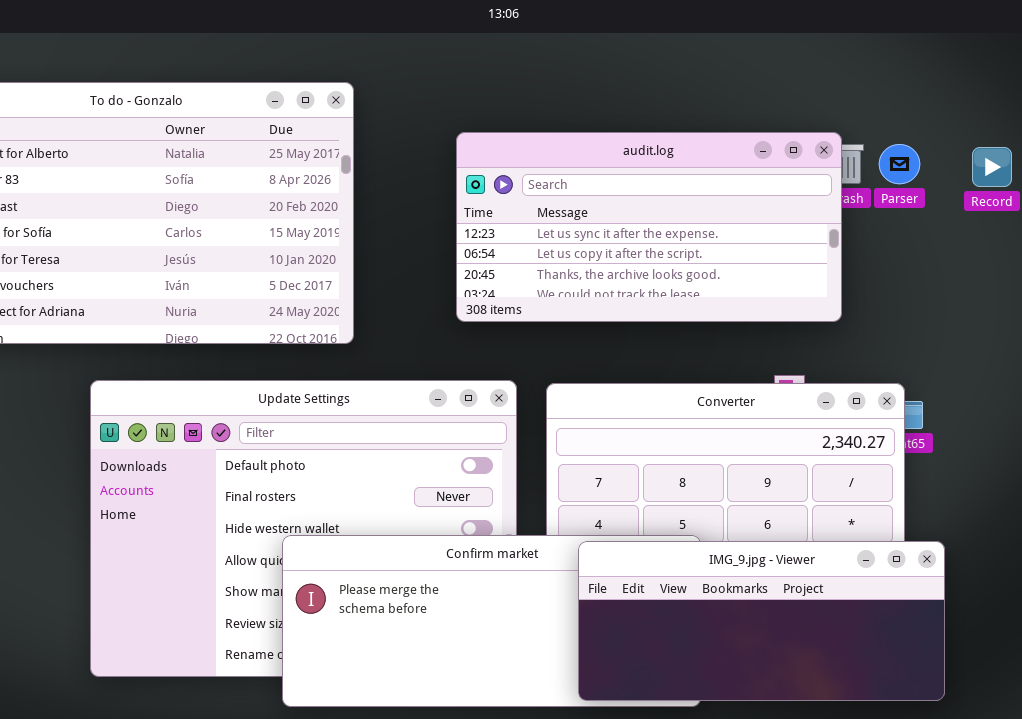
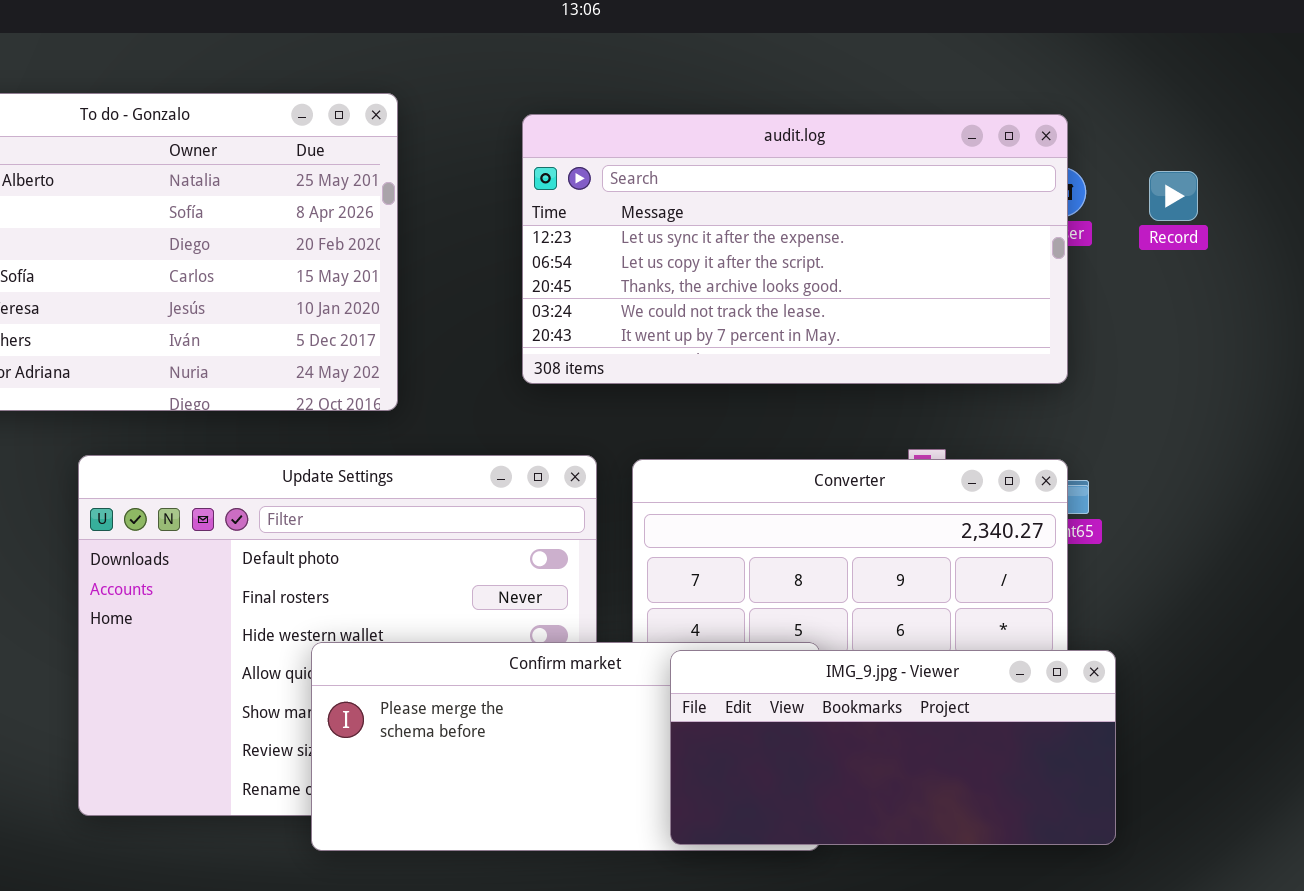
audit.log: [456,132,842,322] -> [522,114,1068,384], resized

